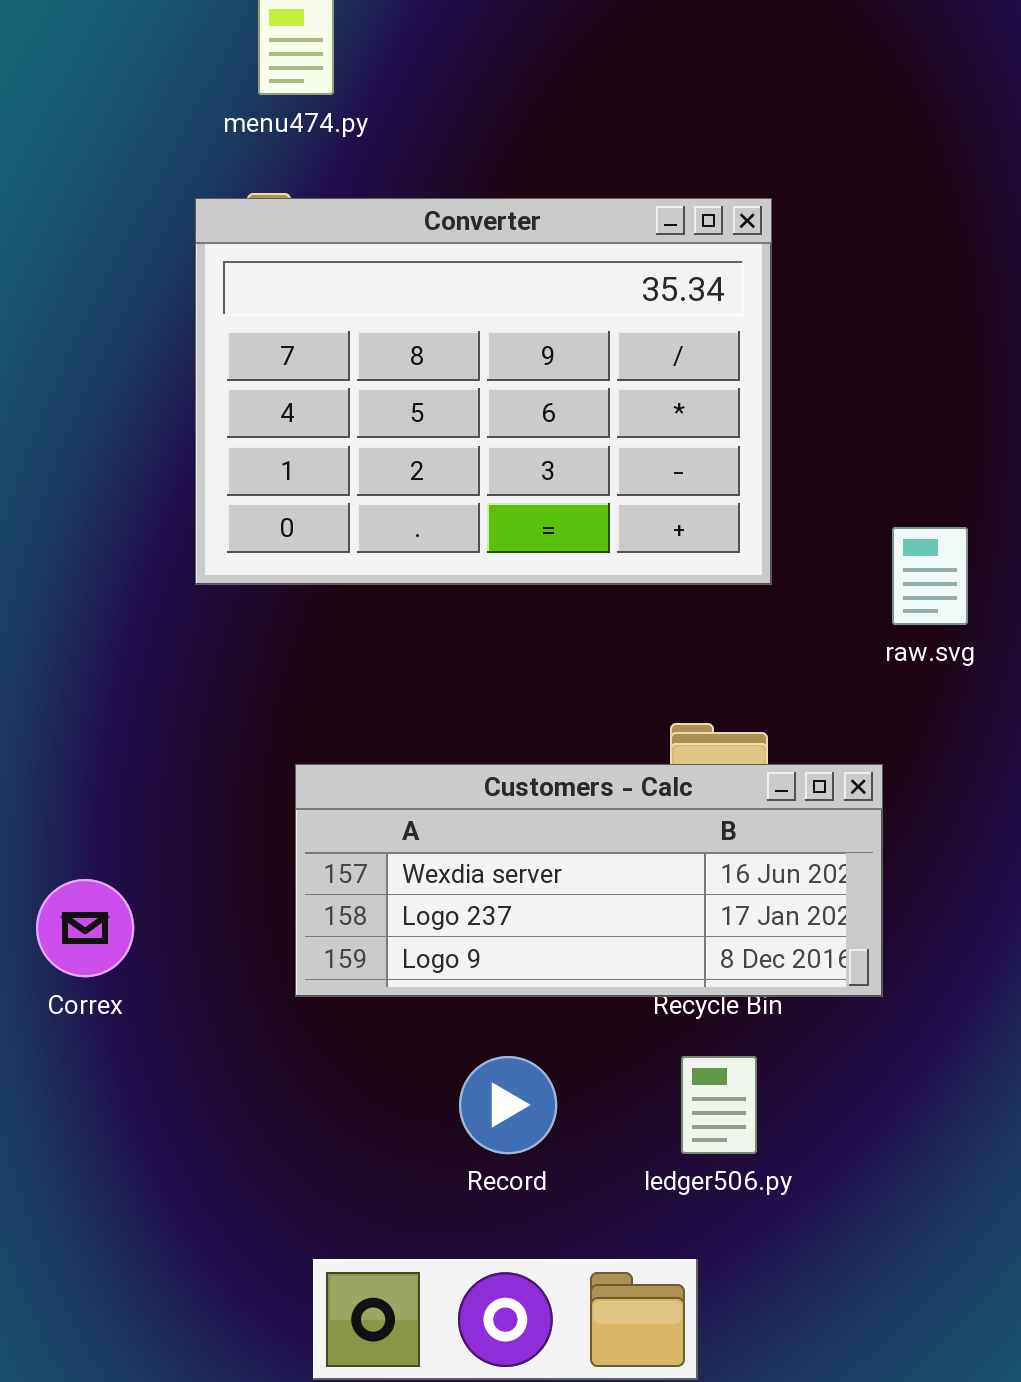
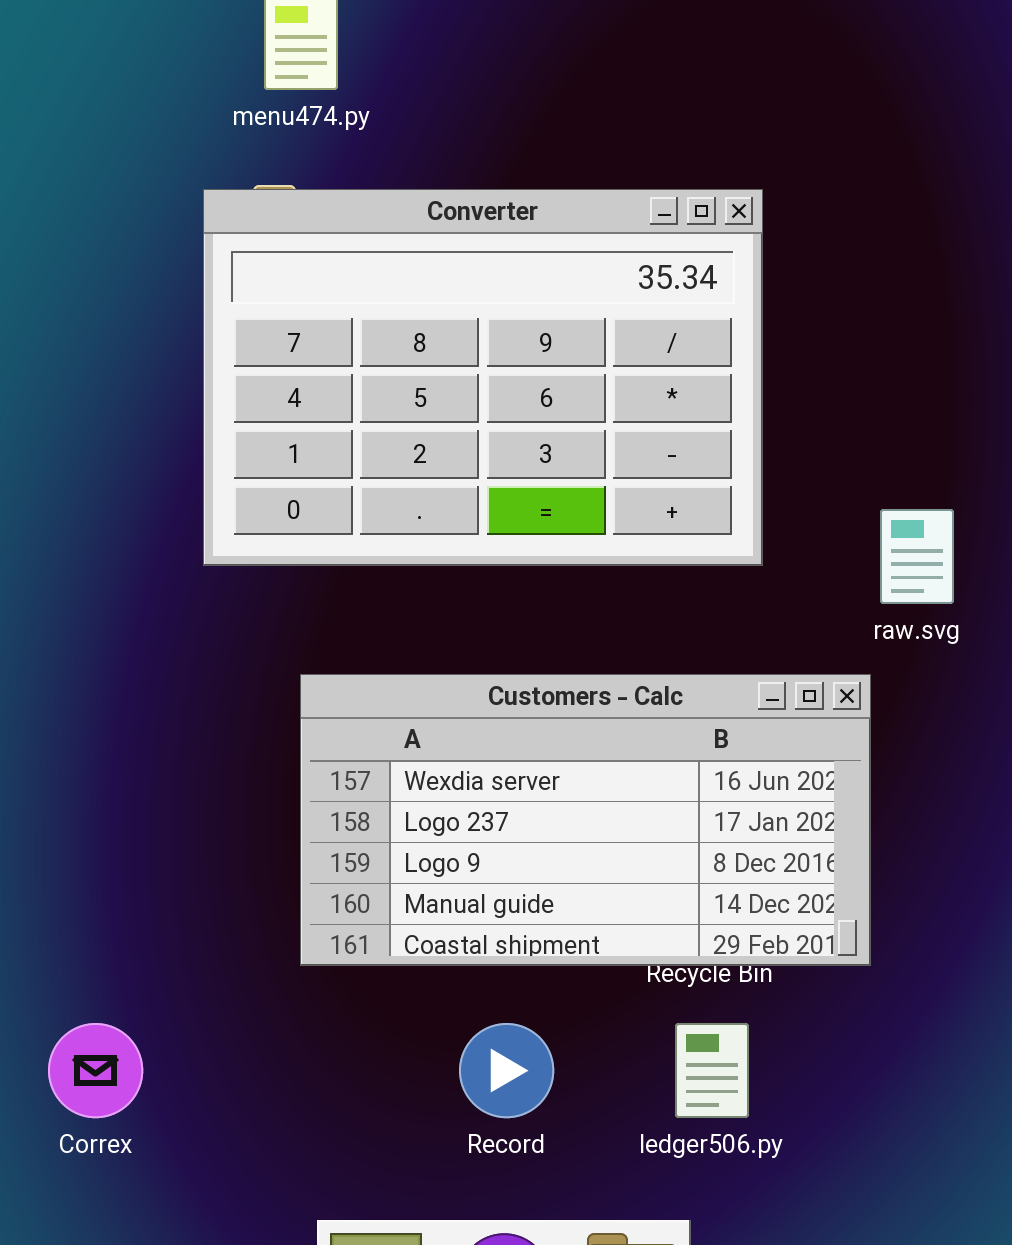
Customers - Calc: [295,764,883,997] -> [300,674,871,966], resized
Correx: [36,879,134,977] -> [48,1023,143,1118], moved

